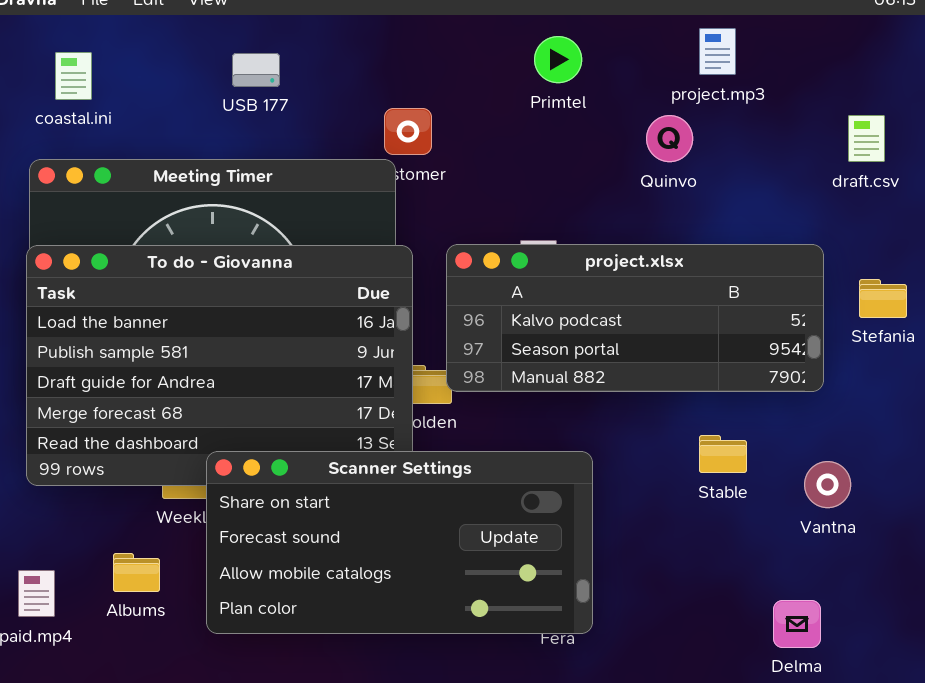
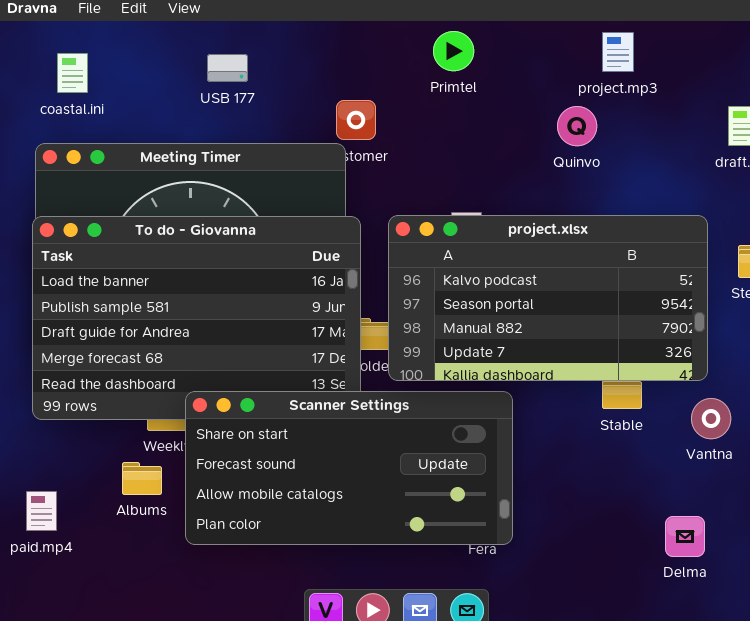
Primtel: [534,36,582,83] -> [433,31,474,71], moved
project.xlsx: [446,244,824,392] -> [388,215,708,381], resized
Albums: [113,553,160,592] -> [122,462,162,495], moved

